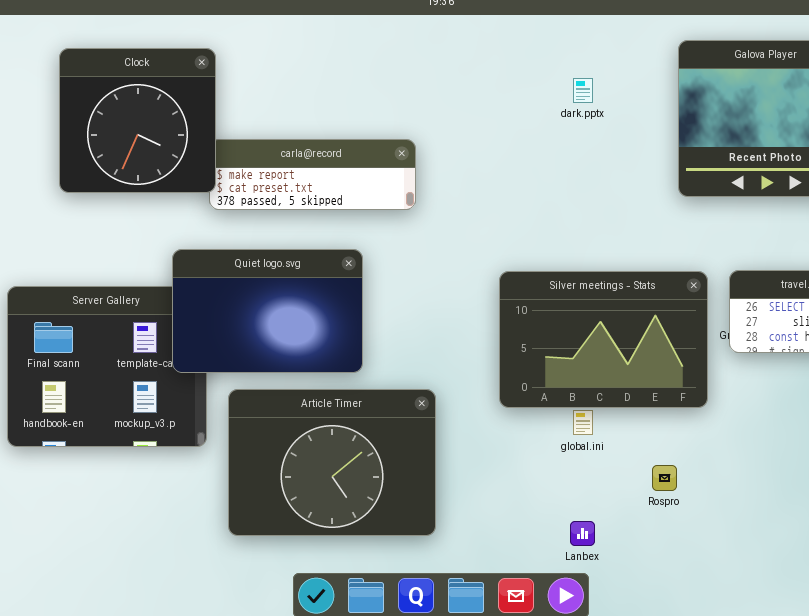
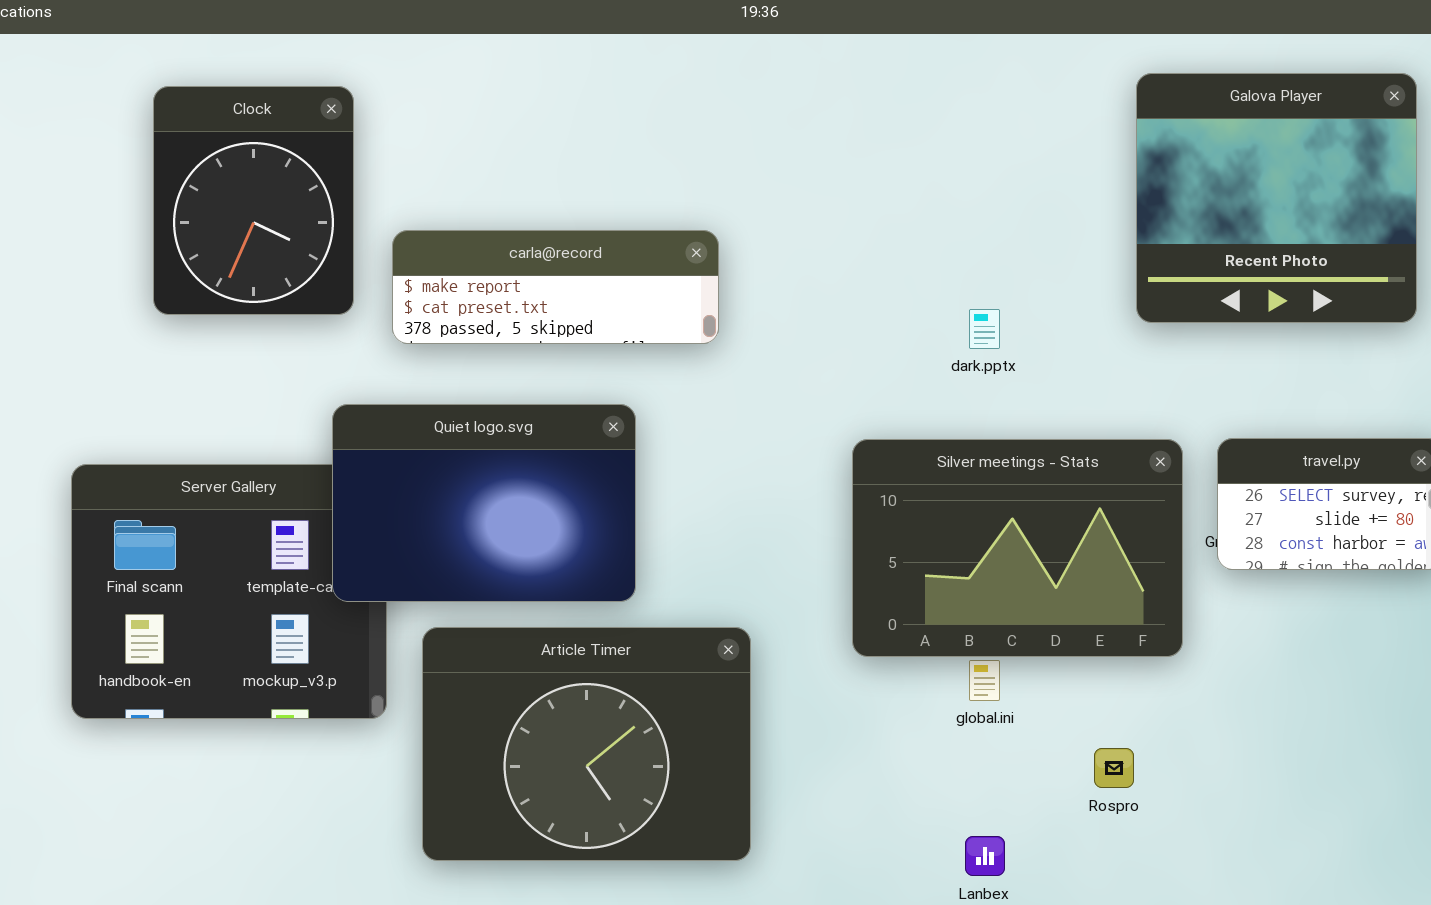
Clock: [59,48,216,193] -> [153,86,354,315], resized
dark.pptx: [573,78,593,103] -> [969,309,1000,349], moved

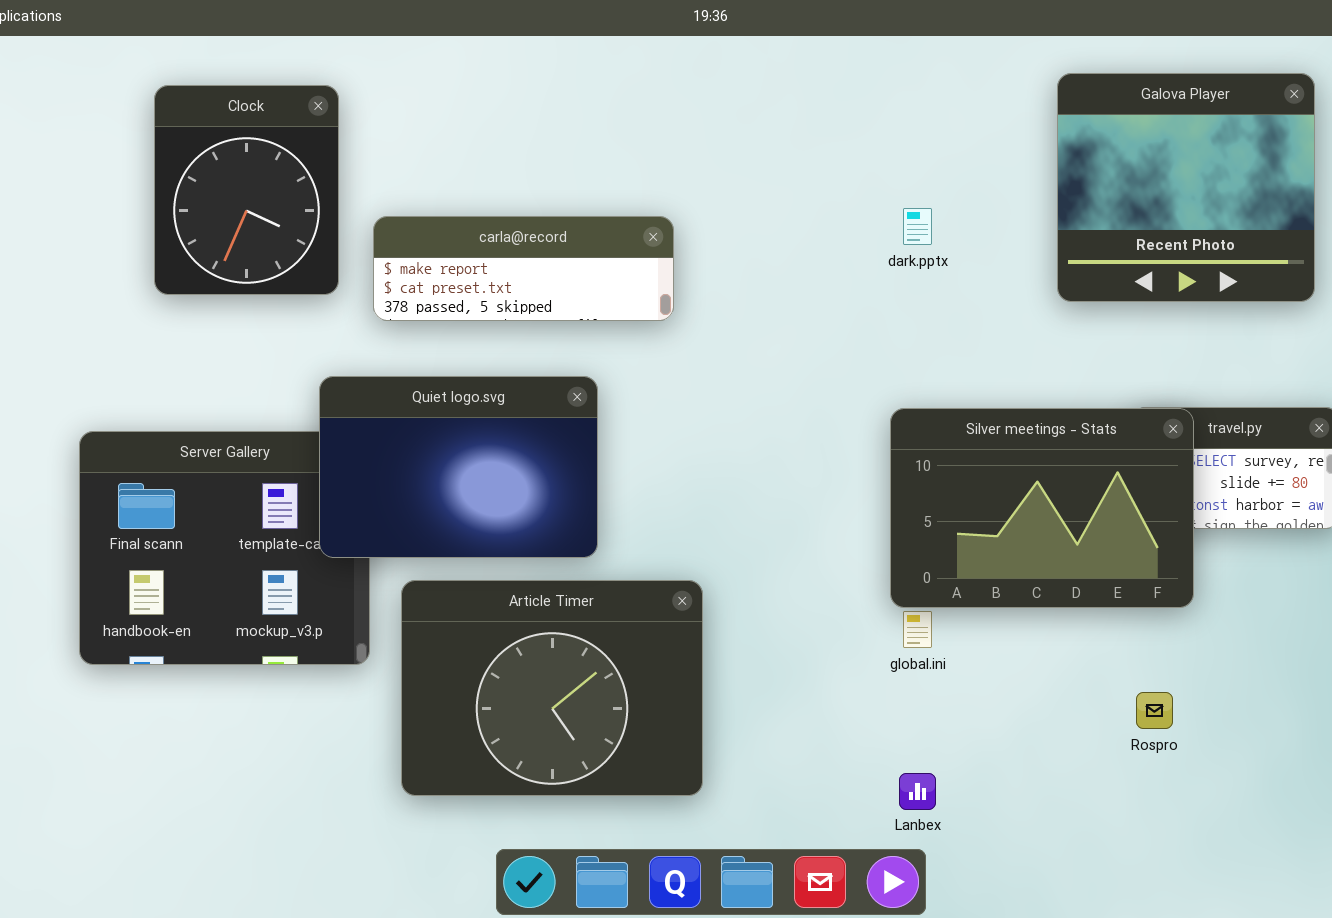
dark.pptx: [969,309,1000,349] -> [903,208,932,245], moved
Silver meetings - Stats: [852,439,1183,657] -> [890,408,1194,608], moved
Rospro: [1094,748,1134,788] -> [1136,692,1173,729], moved

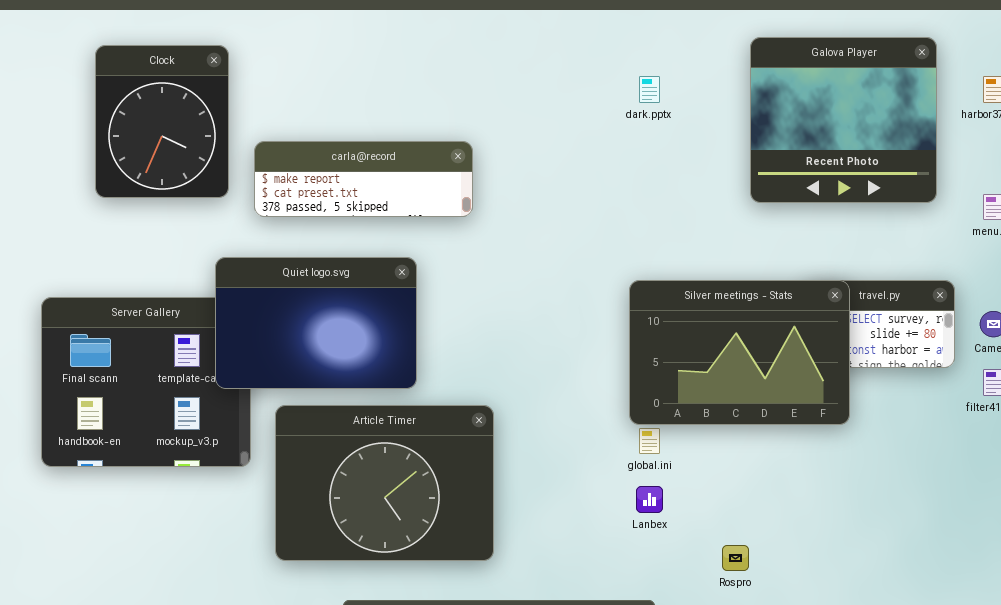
dark.pptx: [903,208,932,245] -> [639,76,660,103], moved
Rospro: [1136,692,1173,729] -> [722,545,749,571], moved
Lanbex: [899,773,936,810] -> [636,486,663,513], moved

